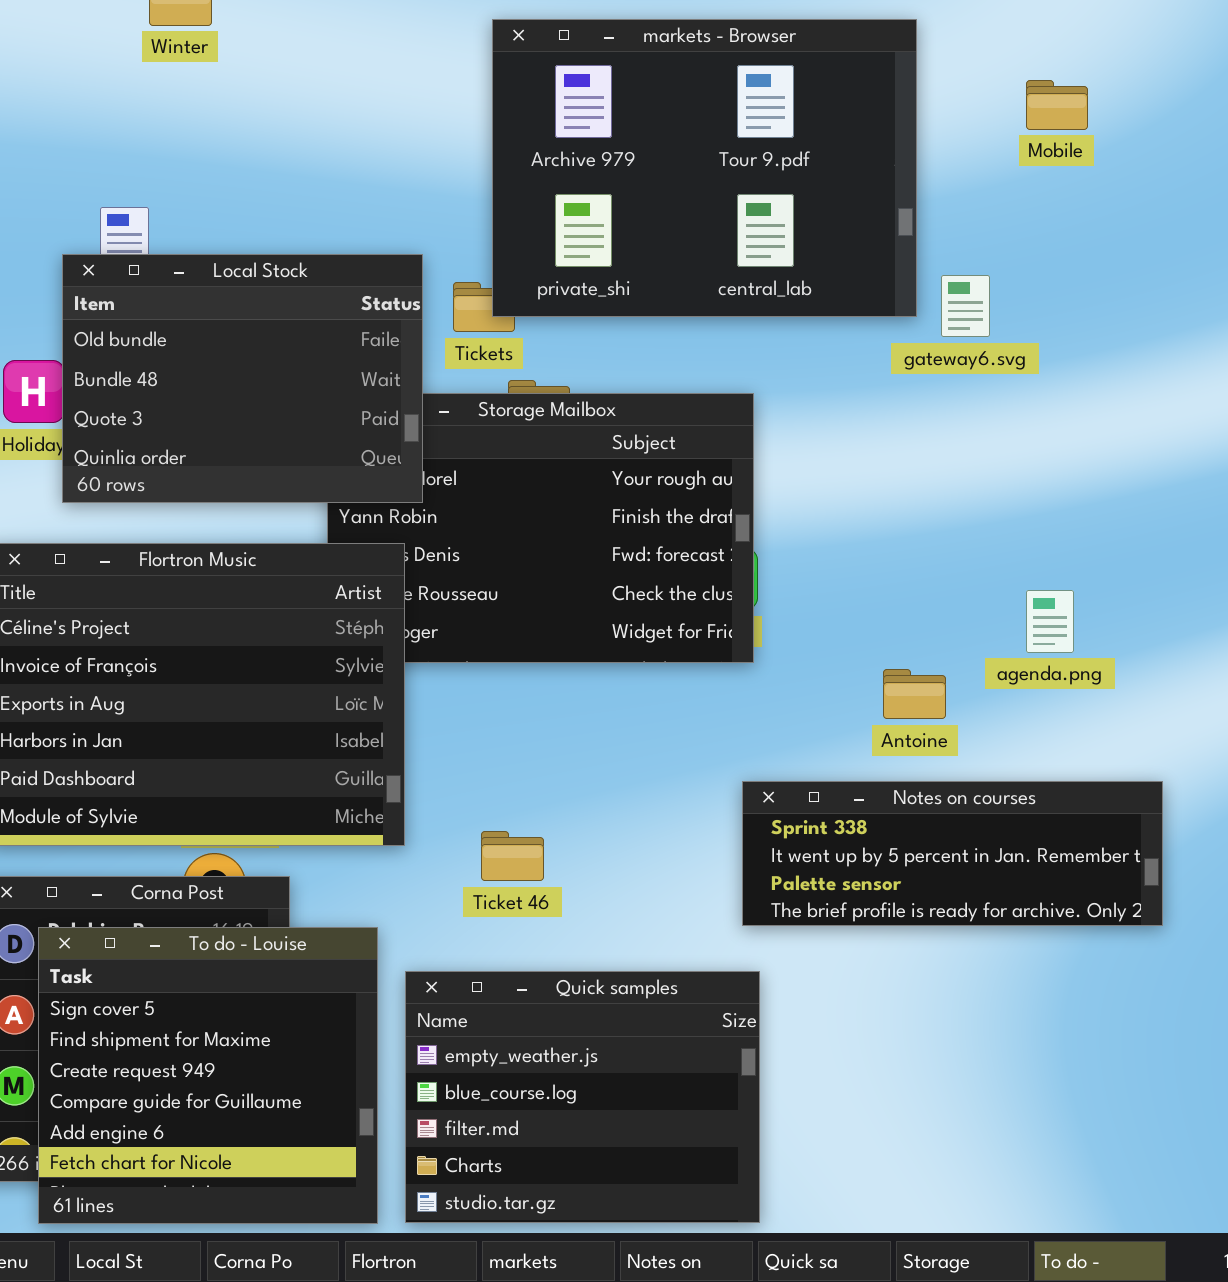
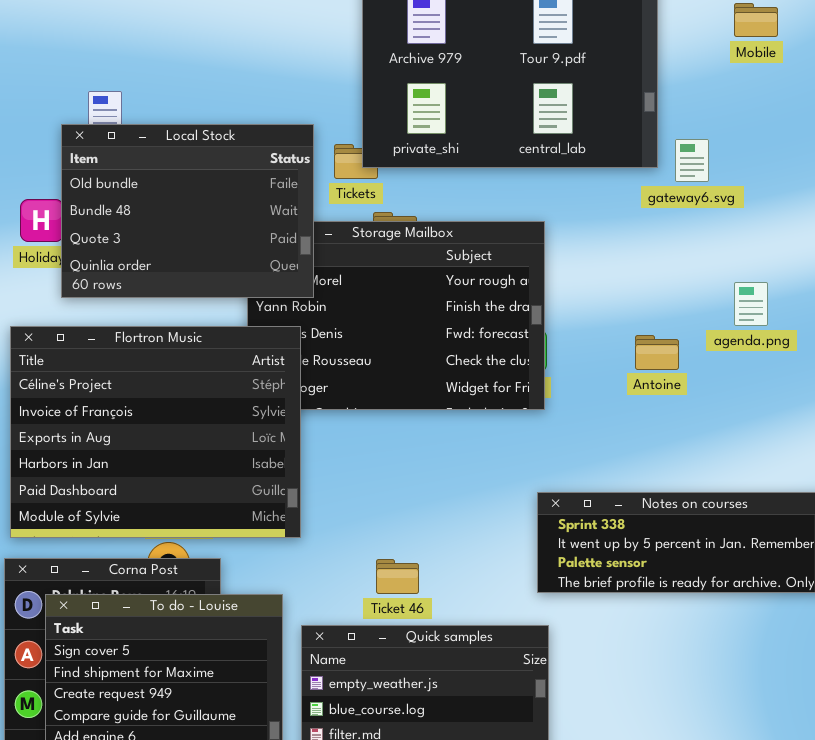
agenda.png: [1026,590,1074,653] -> [734,282,768,326], moved
Antoine: [883,669,946,719] -> [635,335,679,370], moved
Ticket 46: [481,831,544,881] -> [376,559,419,594], moved

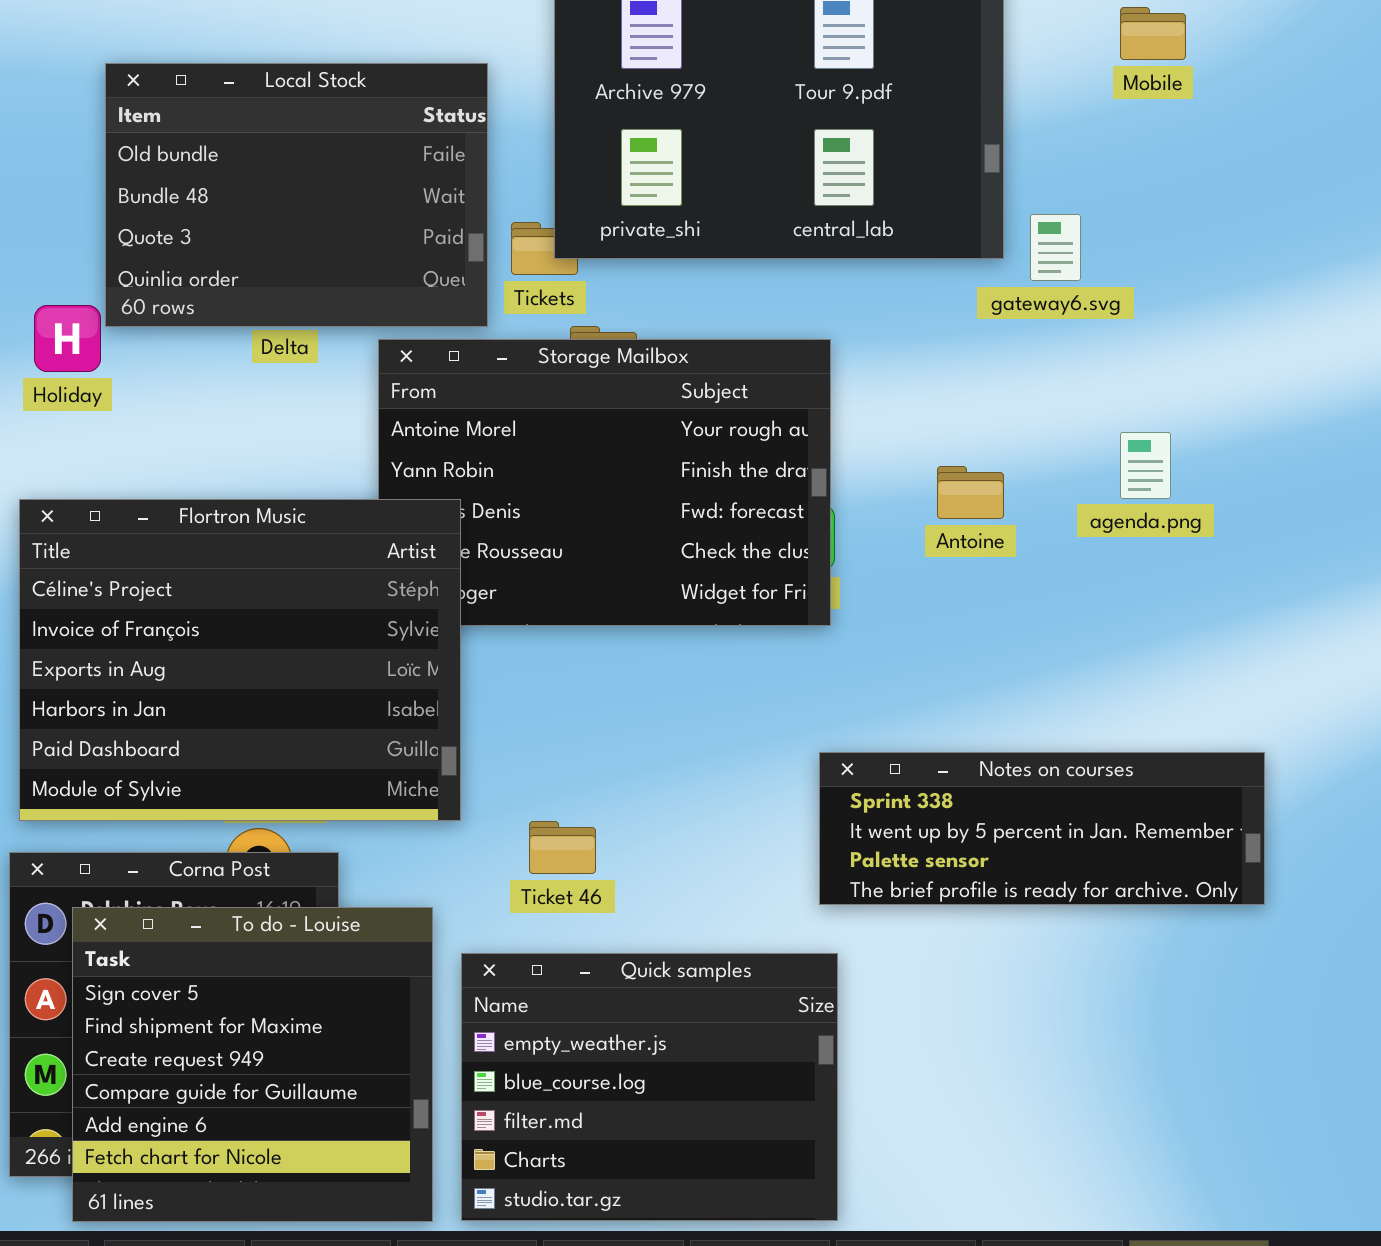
Local Stock: [61,124,314,298] -> [105,63,488,327], moved
Antoine: [635,335,679,370] -> [937,466,1004,519], moved
Ticket 46: [376,559,419,594] -> [529,821,596,874], moved

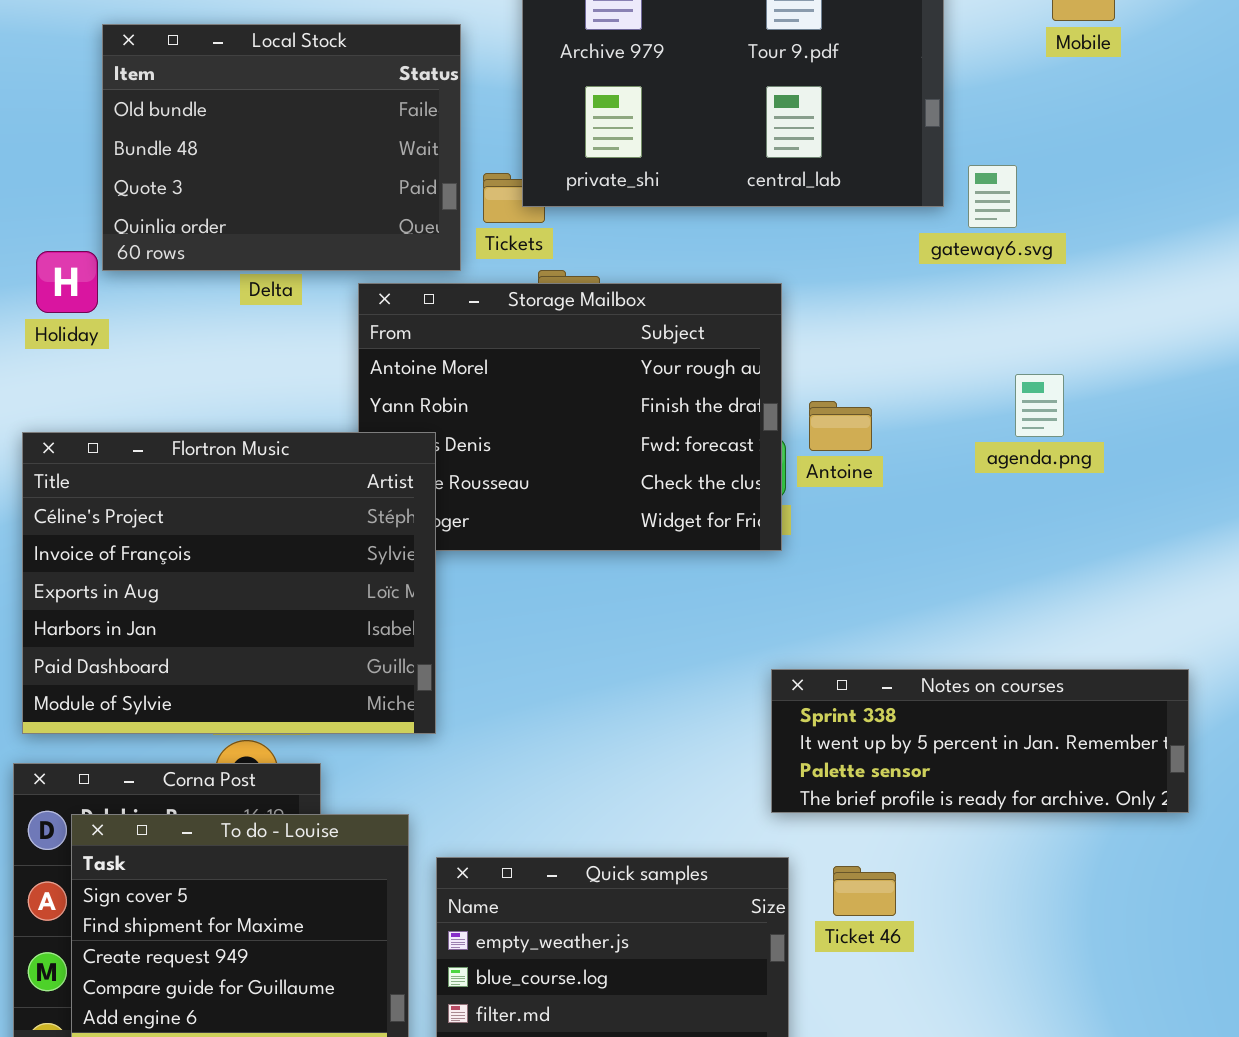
agenda.png: [1120,432,1171,499] -> [1015,374,1064,437], moved
Antoine: [937,466,1004,519] -> [809,401,872,451], moved
Ticket 46: [529,821,596,874] -> [833,866,896,916], moved

